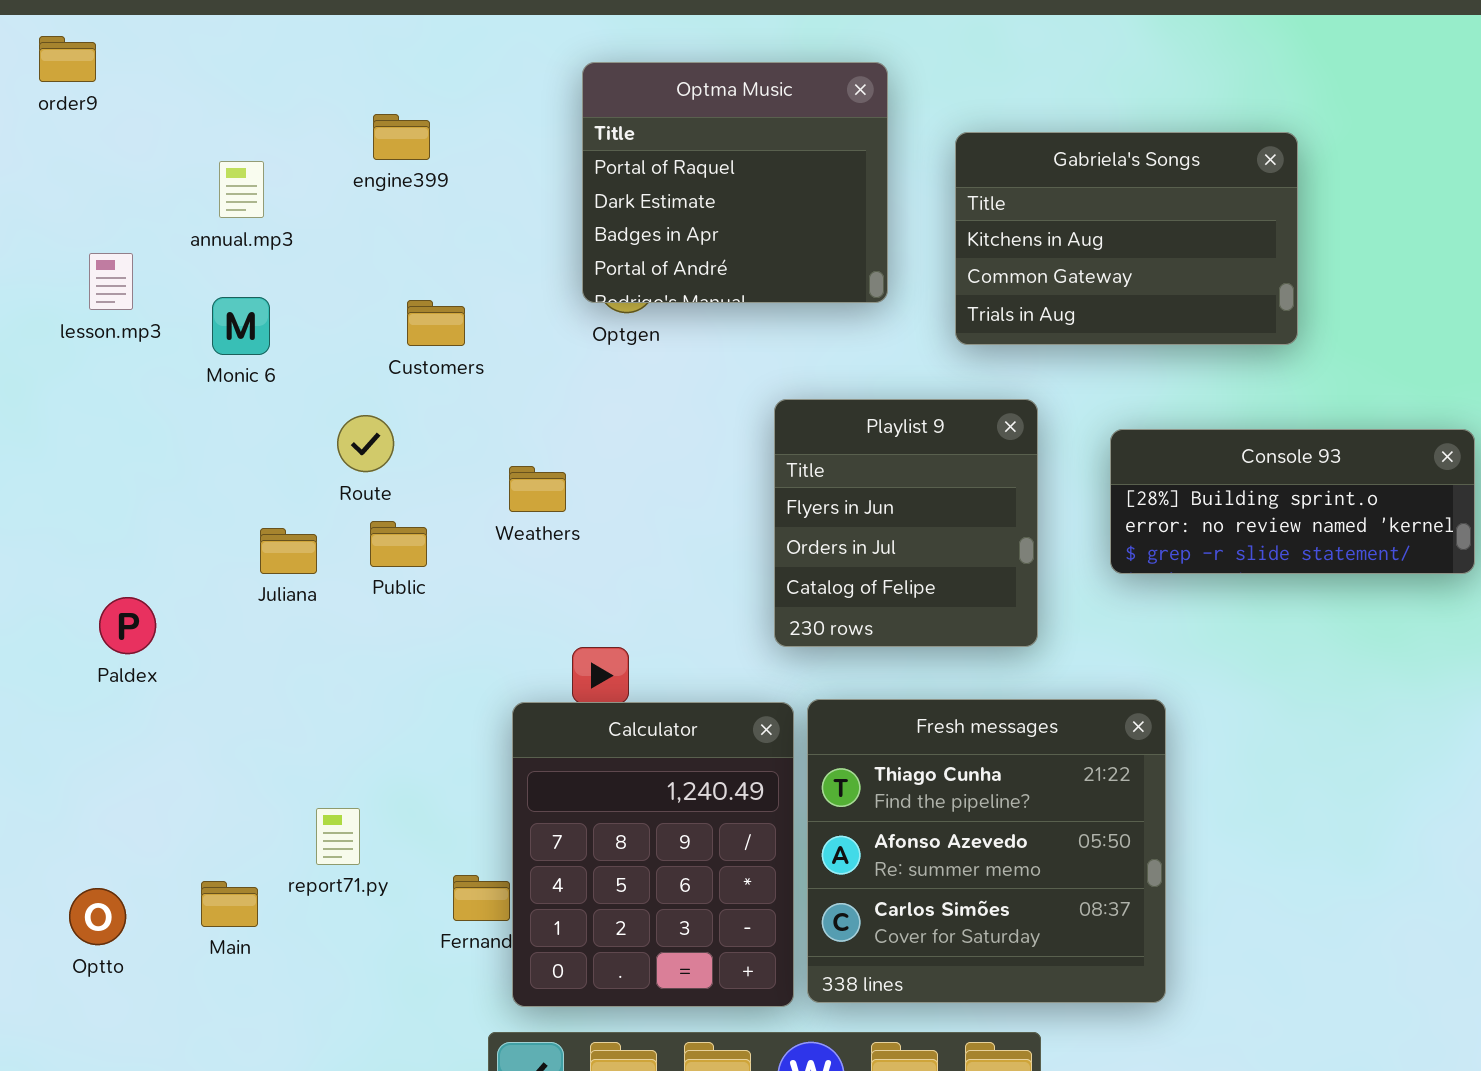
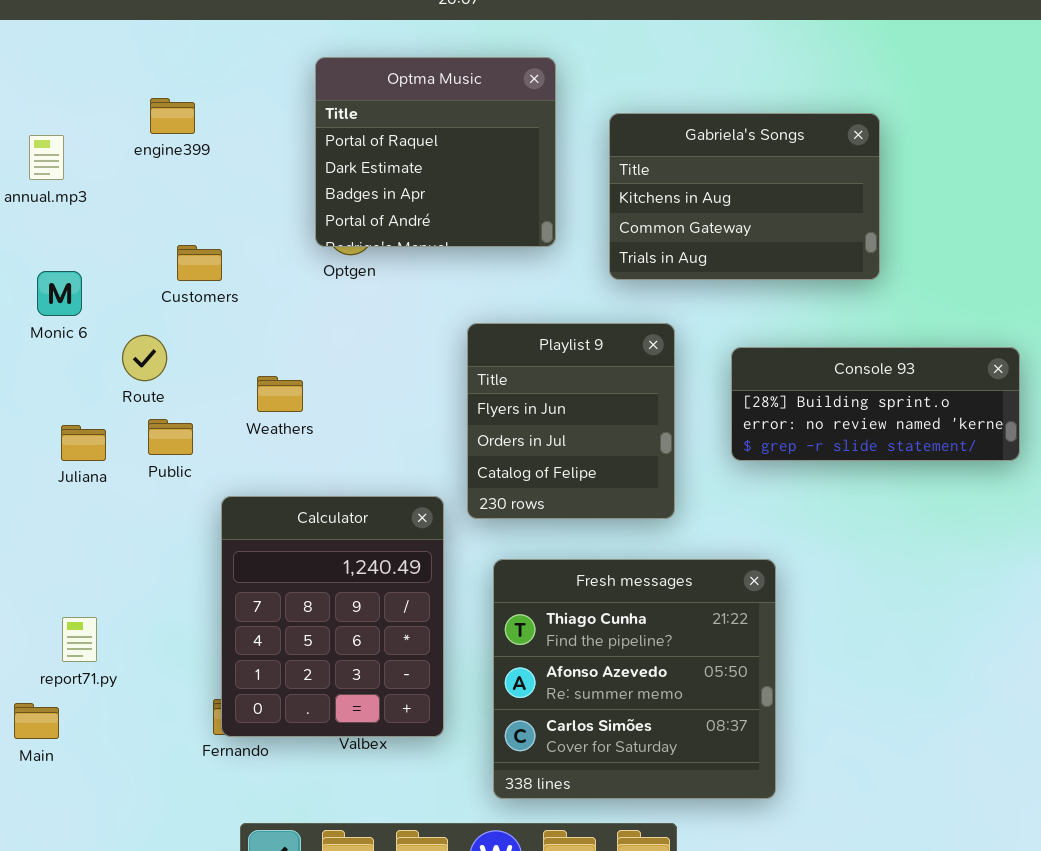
Monic 6: [212,297,270,355] -> [37,271,82,316], moved
Calculator: [512,702,794,1007] -> [221,496,444,737], moved
report71.py: [316,808,360,865] -> [62,617,97,662], moved

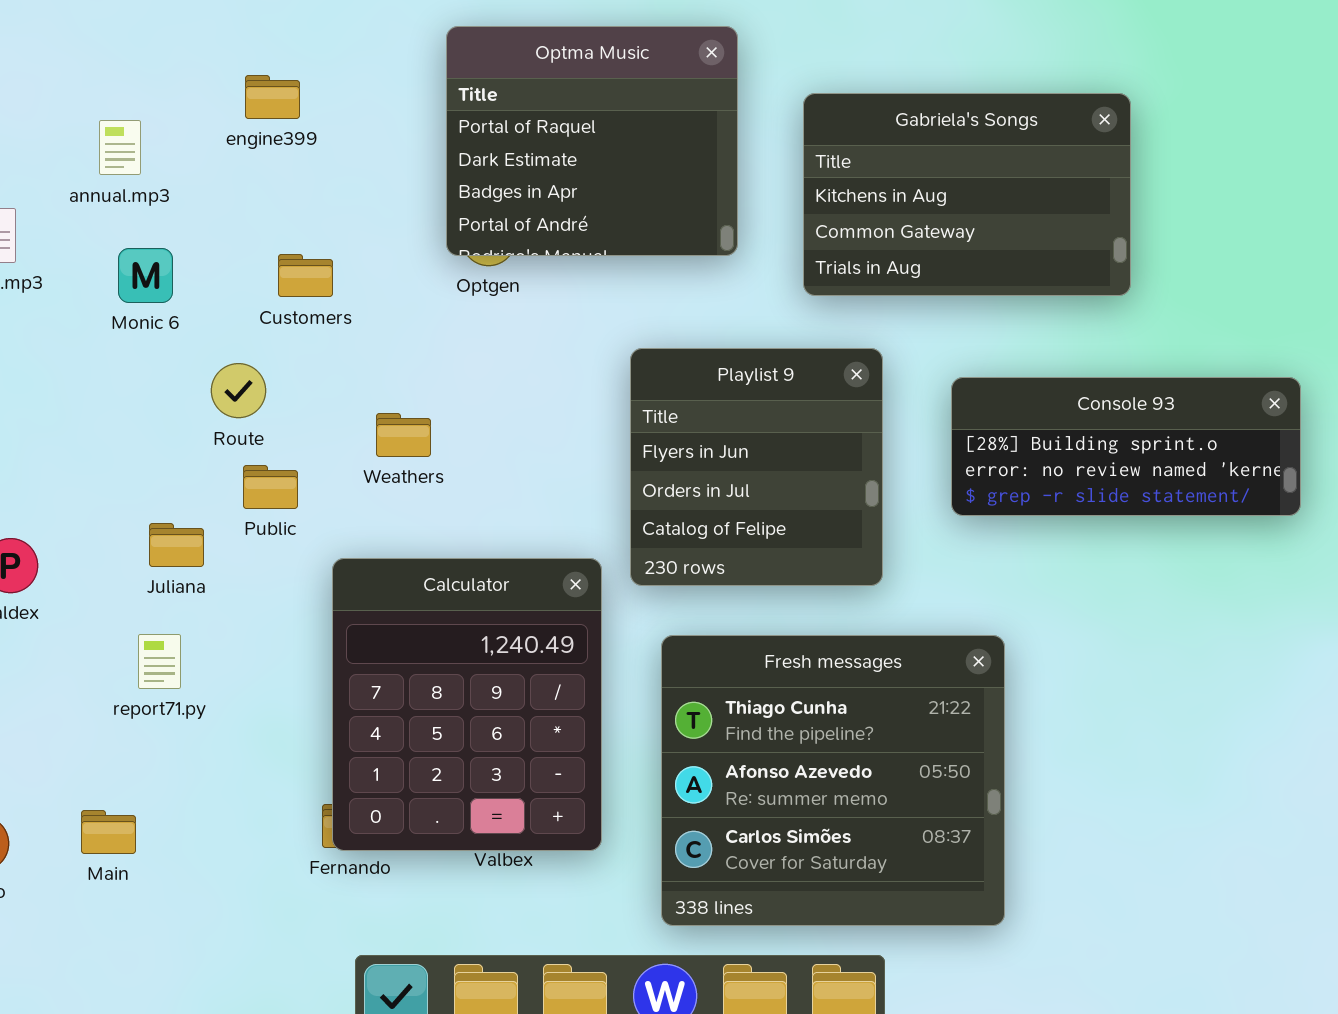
Monic 6: [37,271,82,316] -> [118,248,173,303], moved
Juliana: [61,425,106,461] -> [149,523,204,567], moved
report71.py: [62,617,97,662] -> [138,634,181,689], moved

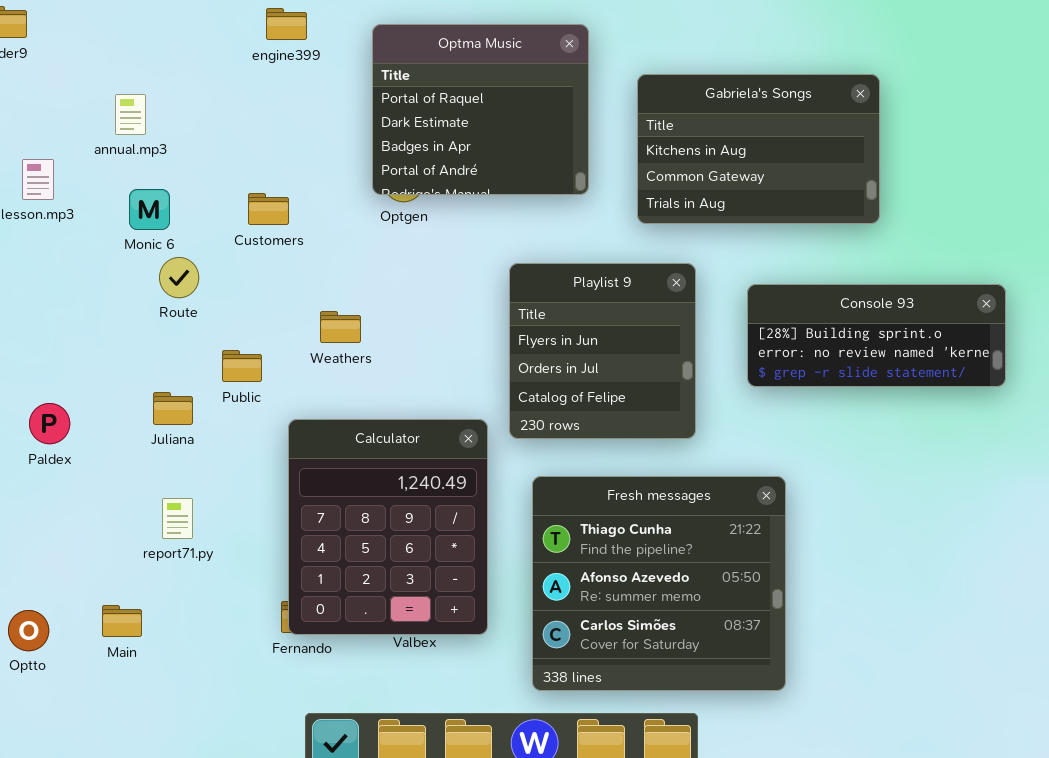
engine399: [245,75,300,119] -> [266,8,307,40], moved
Route: [211,363,266,418] -> [159,257,199,298], moved
report71.py: [138,634,181,689] -> [162,498,193,539], moved

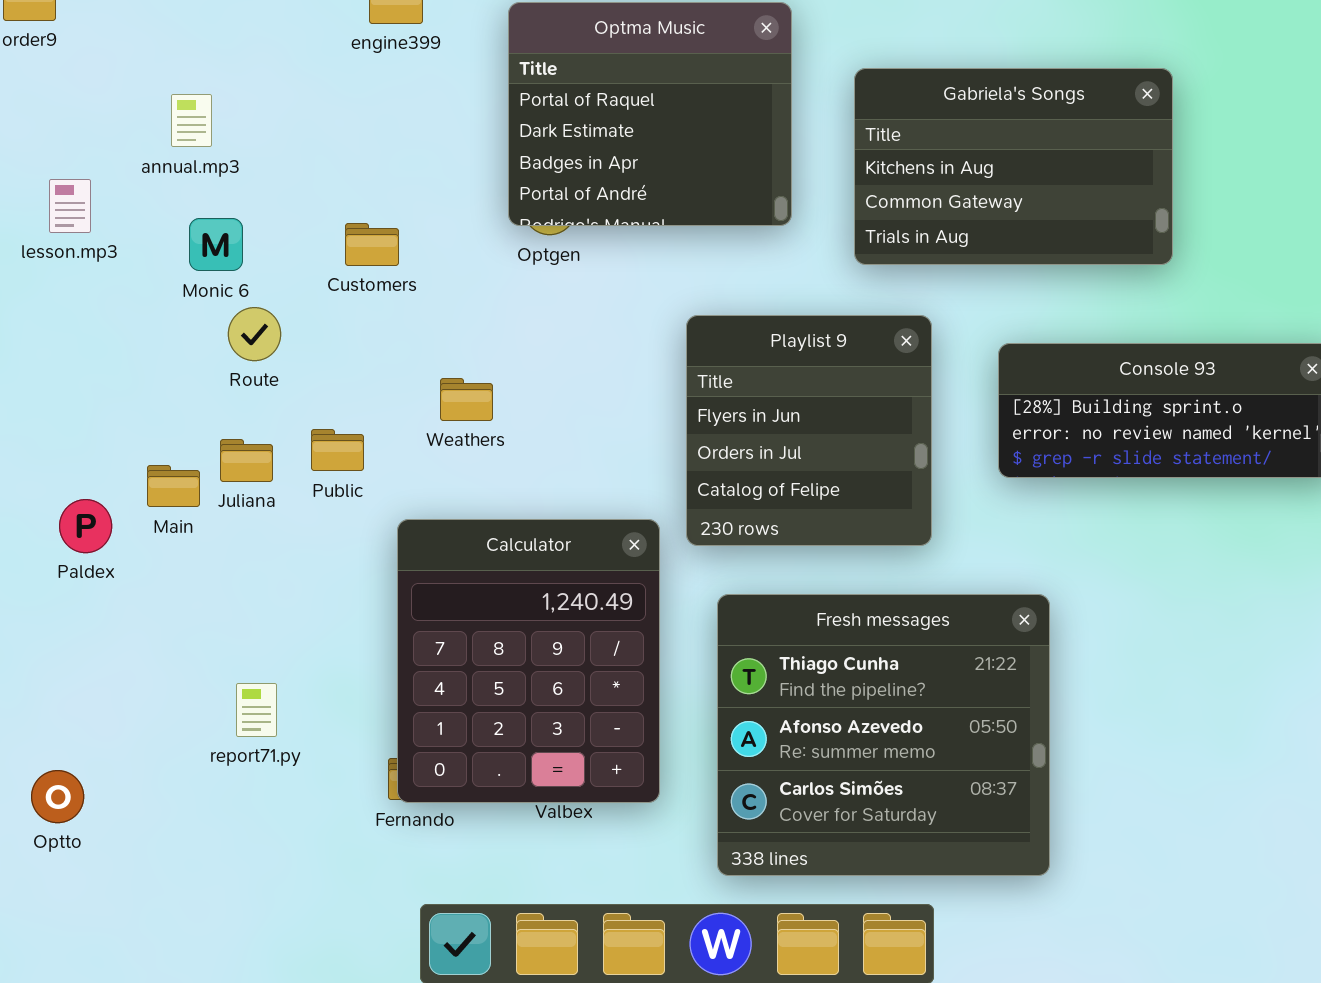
Juliana: [153,392,193,425] -> [220,439,273,482], moved
report71.py: [162,498,193,539] -> [236,683,277,737], moved
Main: [102,605,142,637] -> [147,465,200,507], moved

